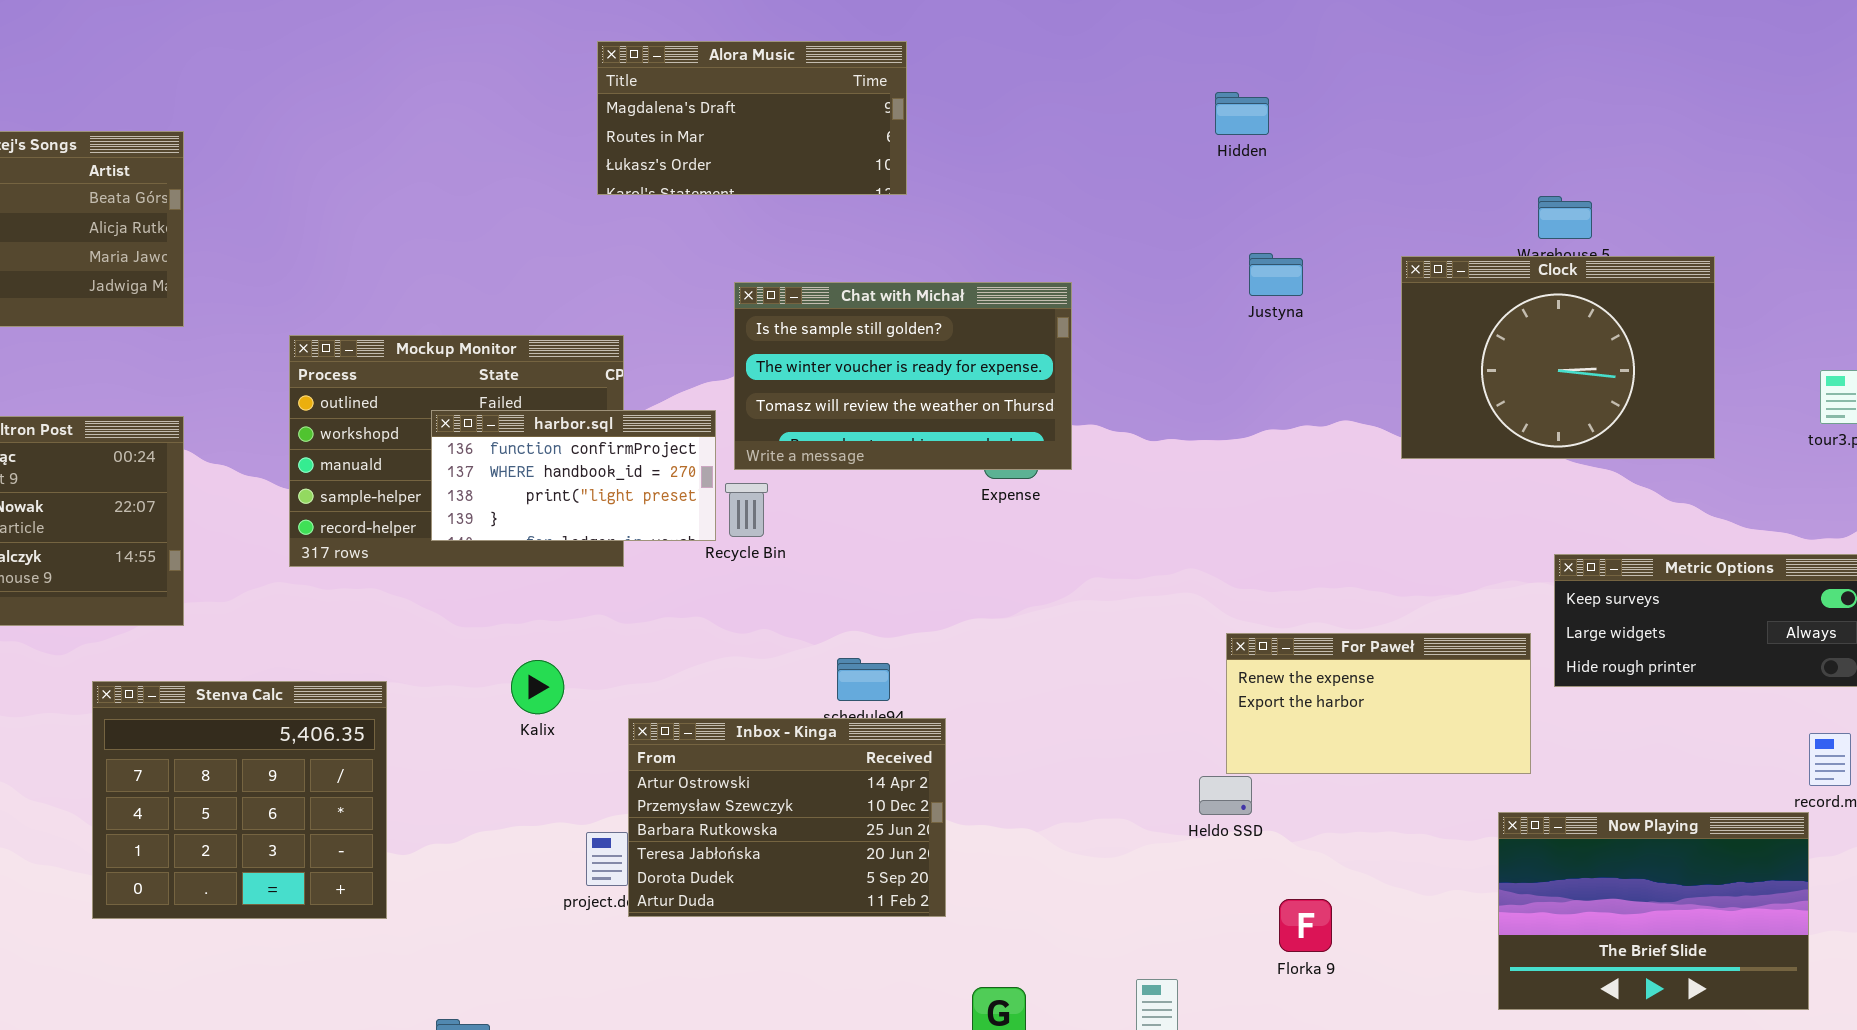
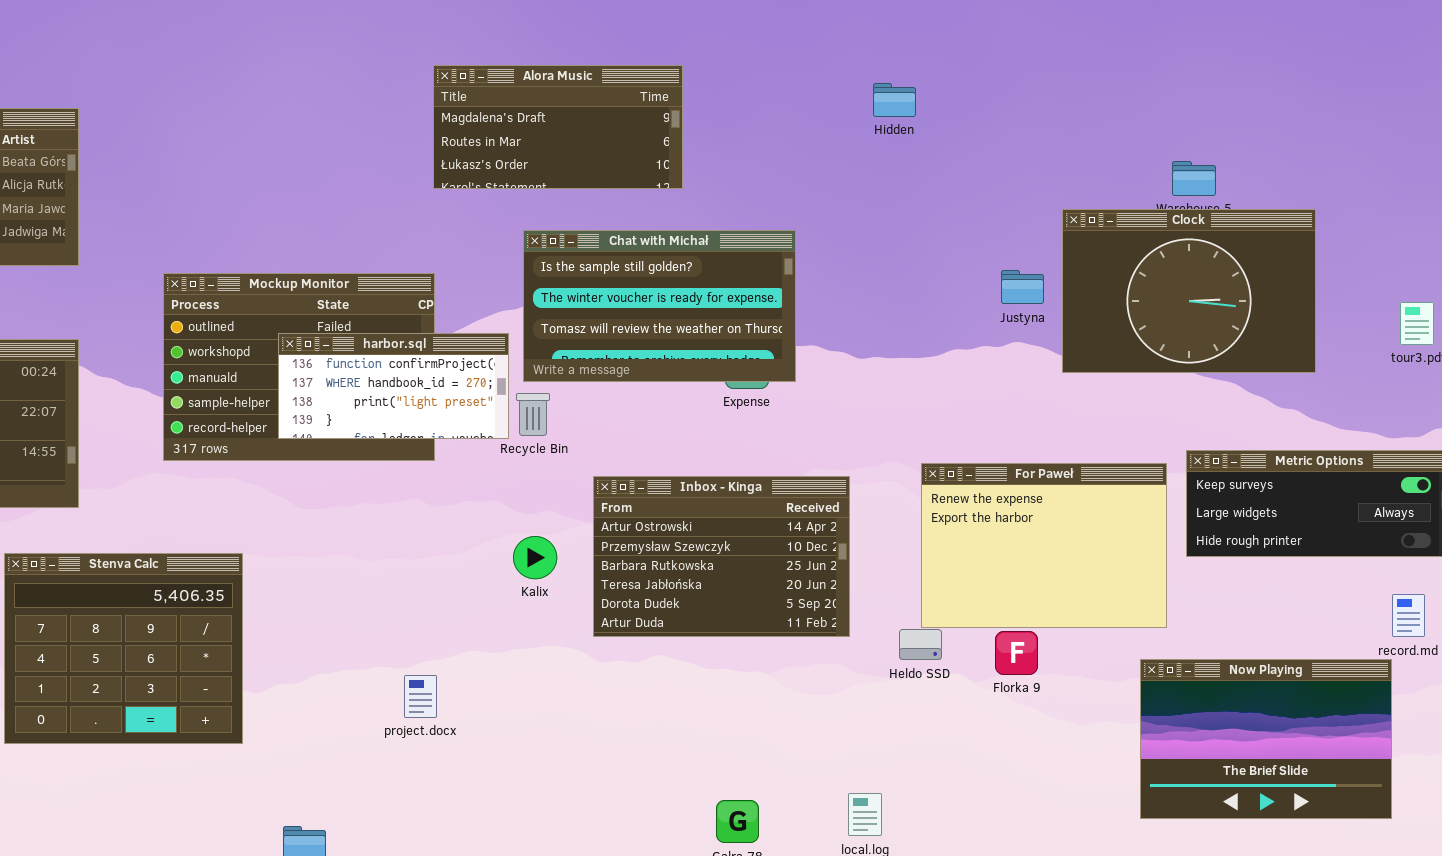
Alora Music: [597,41,907,195] -> [433,65,683,189], moved
Hidden: [1215,92,1269,135] -> [873,83,916,117], moved
Justyna: [1249,253,1303,296] -> [1001,270,1044,304], moved
For Paweł: [1226,633,1531,774] -> [921,463,1167,628], resized
Kalix: [511,660,564,714] -> [513,536,557,579], moved
Inbox - Kinga: [628,718,946,917] -> [593,476,850,637], moved
Florka 9: [1279,899,1332,952] -> [995,631,1038,675], moved

